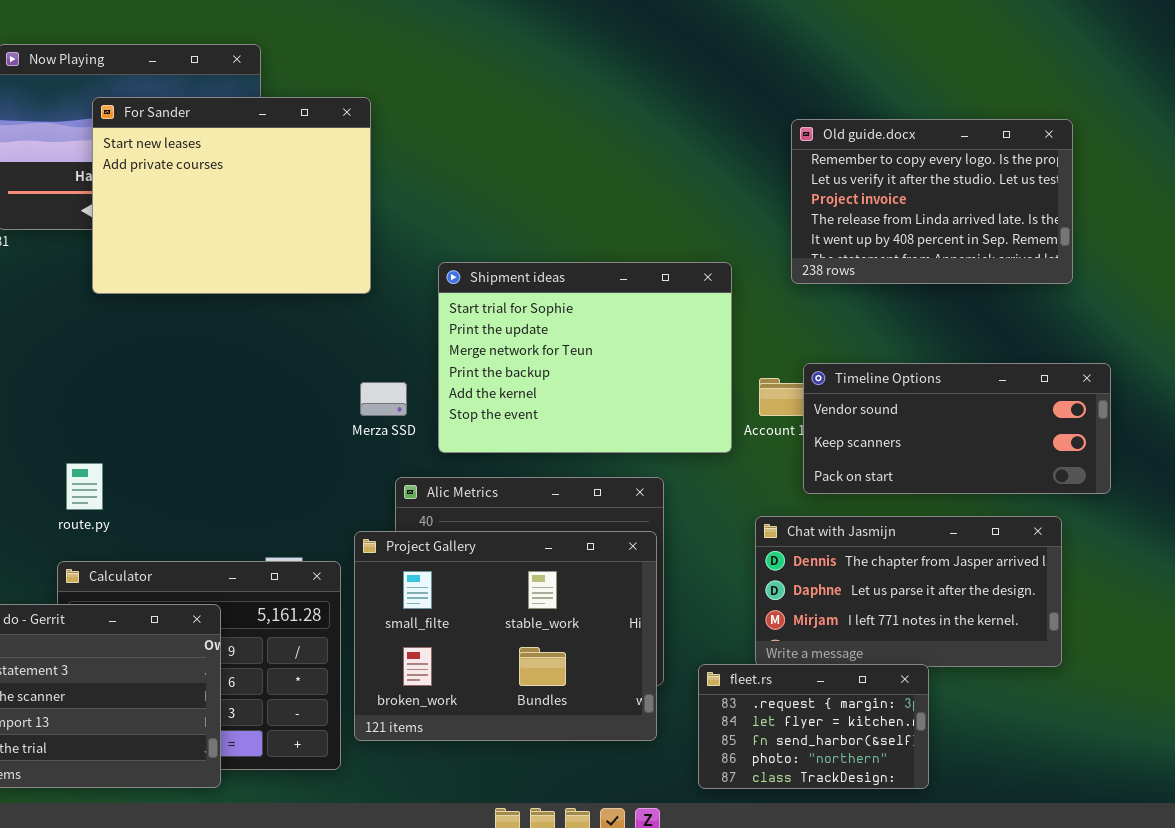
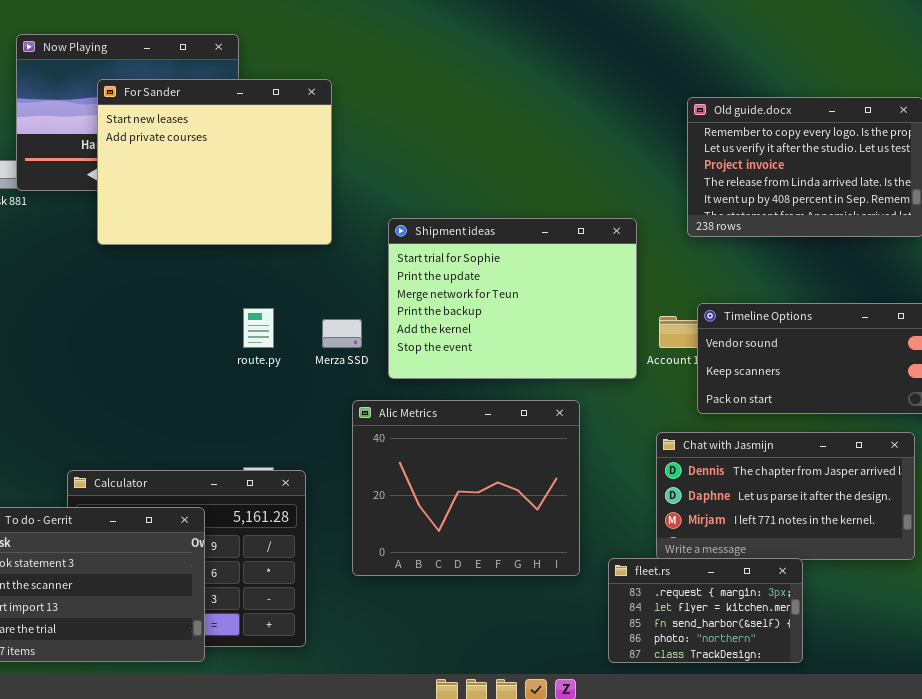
route.py: [66,463,103,510] -> [243,308,274,348], moved
Project Gallery: [354,531,657,741] -> none, closed

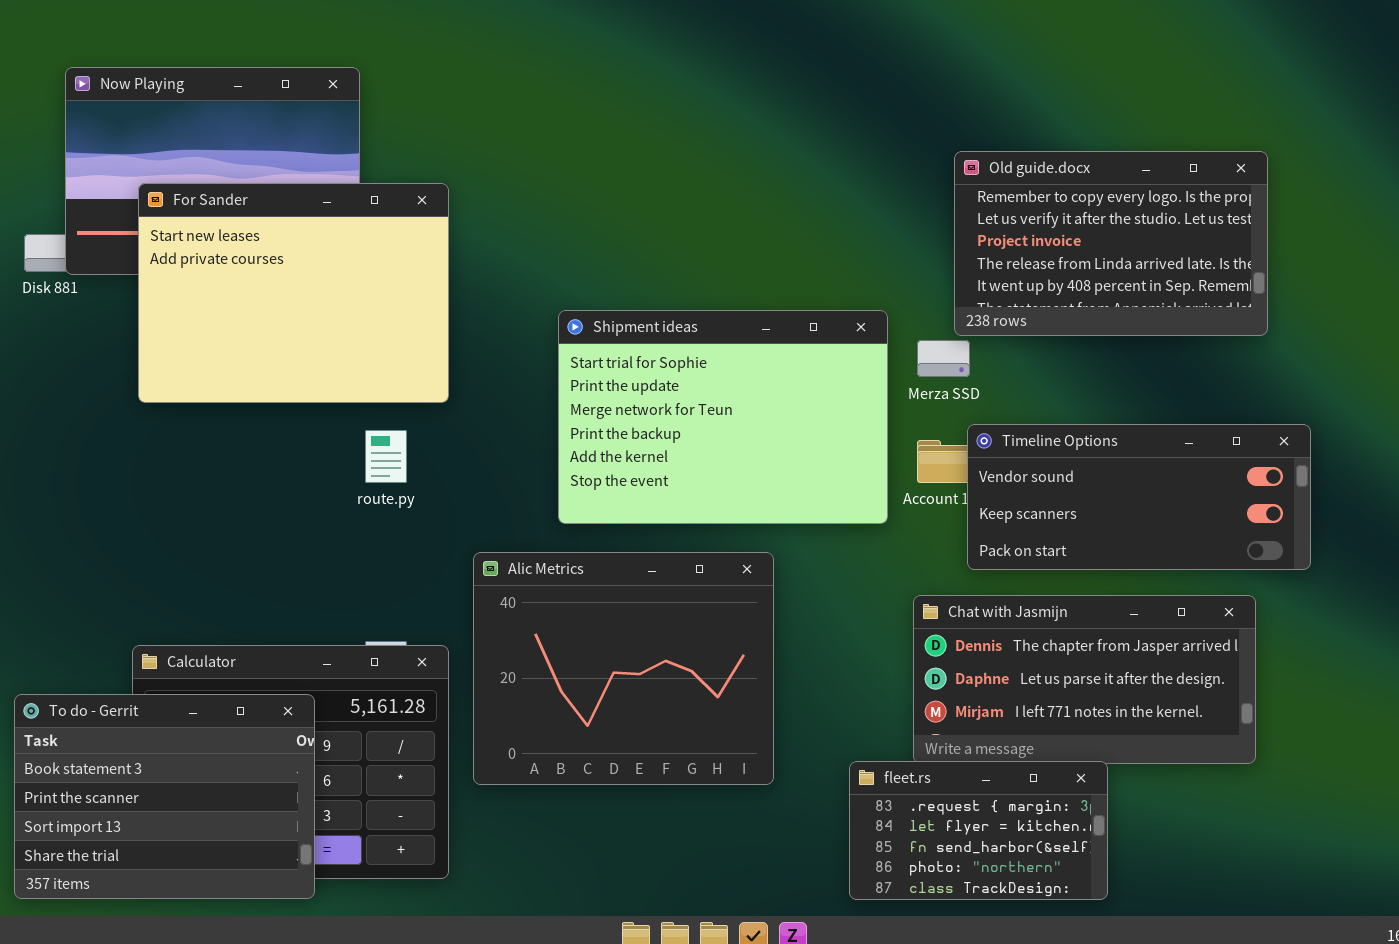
For Sander: [97,79,332,245] -> [138,183,449,403], moved
Merza SSD: [322,319,362,348] -> [917,340,970,377], moved
Alic Metrics: [352,400,580,576] -> [473,552,774,785], moved

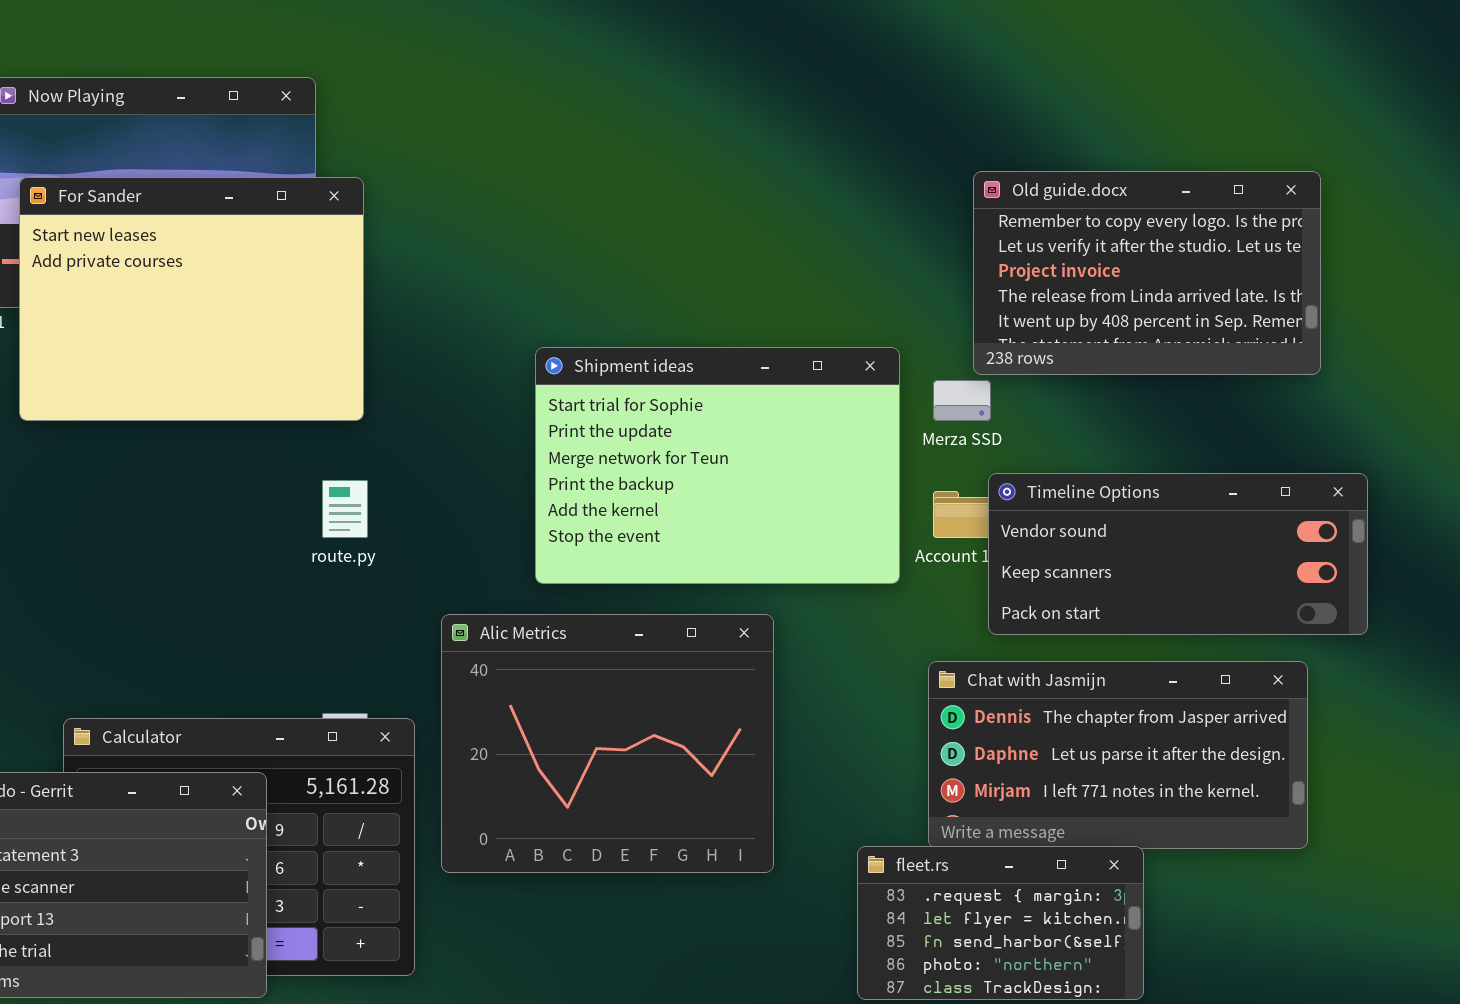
For Sander: [138,183,449,403] -> [19,177,364,421], moved

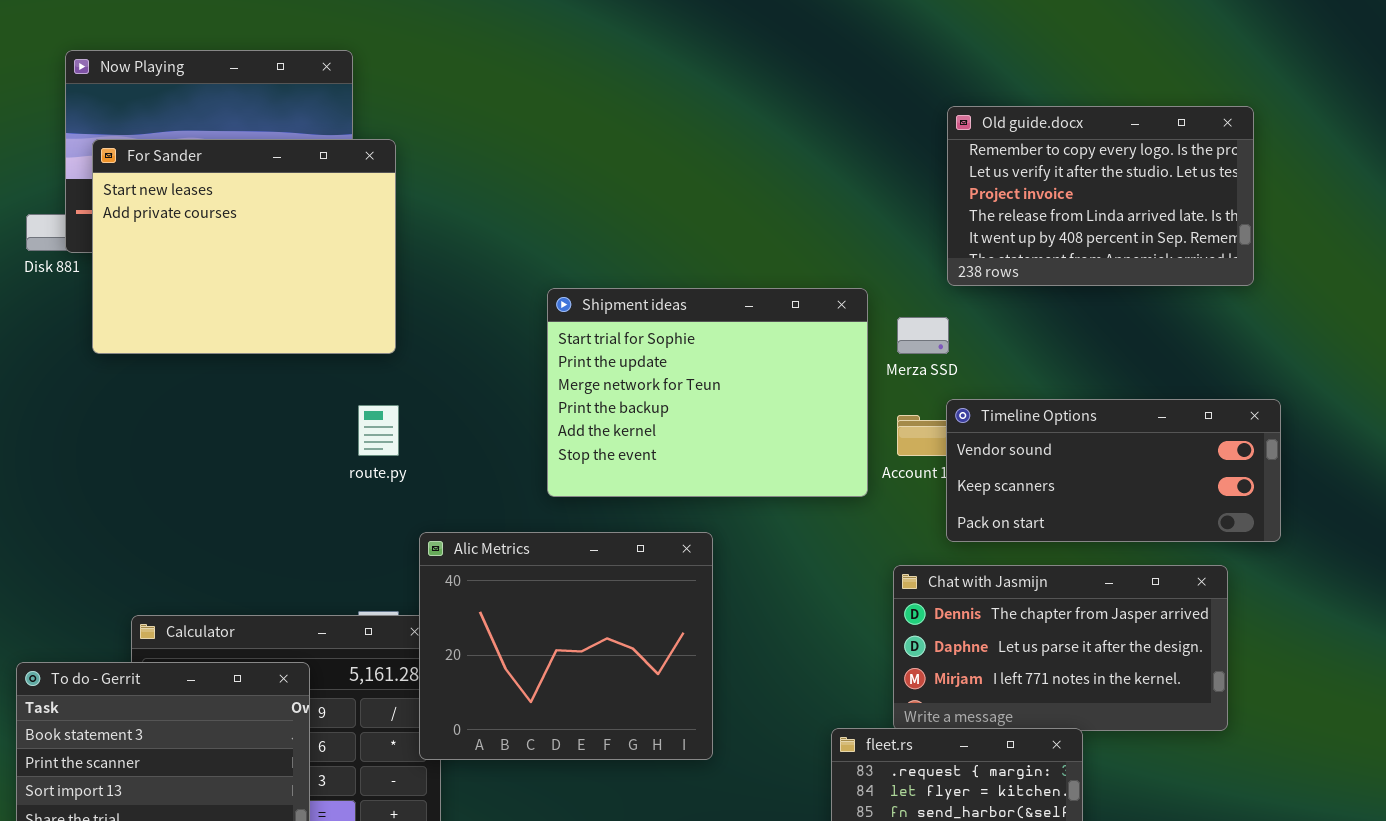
Old guide.docx: [973,171,1321,375] -> [947,106,1254,286], moved
Alic Metrics: [441,614,774,873] -> [419,532,713,760], moved

